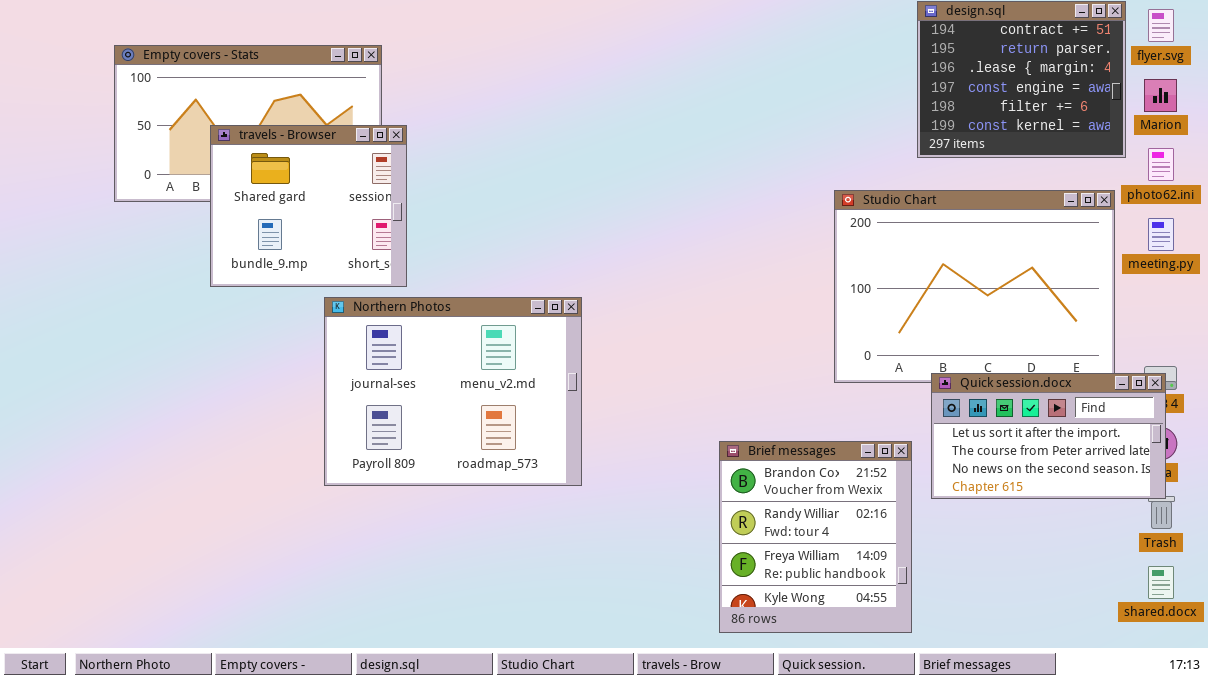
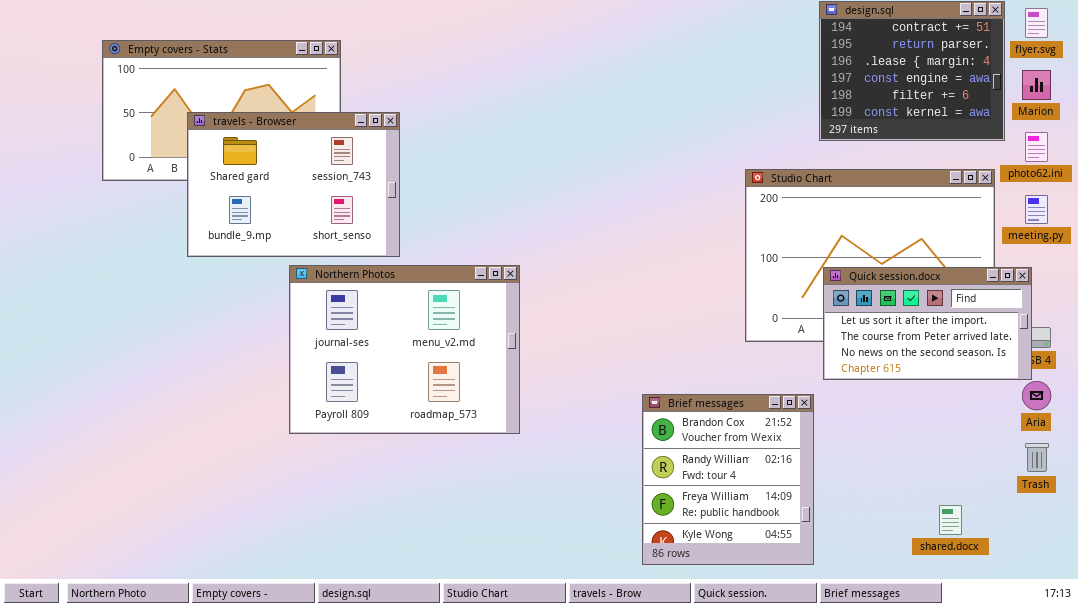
travels - Browser: [210,125,407,287] -> [187,112,400,257], resized
Quick session.docx: [931,373,1166,499] -> [823,267,1032,380], moved
shared.docx: [1148,566,1174,599] -> [939,505,962,535], moved

